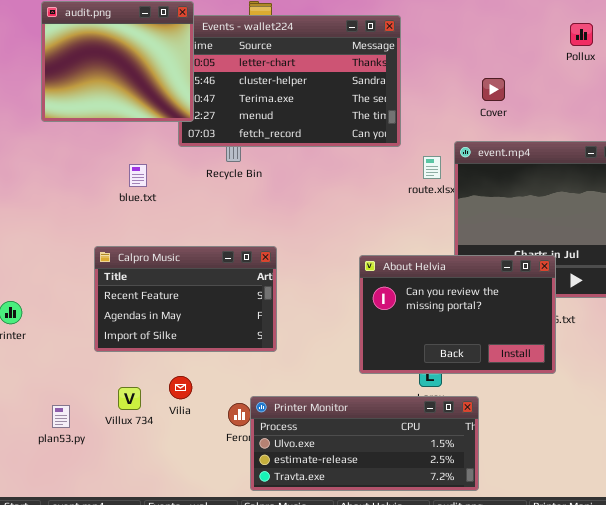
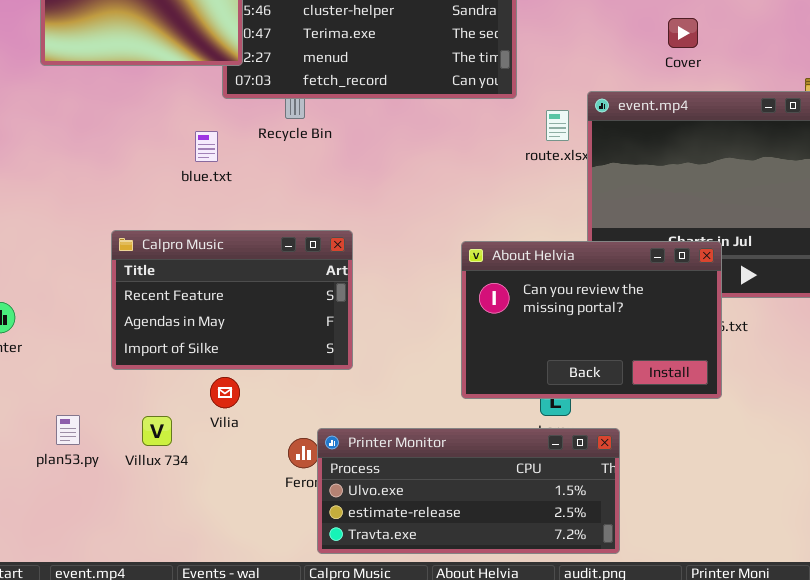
Cover: [482,78,505,101] -> [668,18,698,48], moved
blue.txt: [129,164,147,187] -> [195,131,218,162], moved
Vilia: [169,376,192,399] -> [210,377,240,408], moved
plan53.py: [52,405,70,428] -> [56,415,80,445], moved

